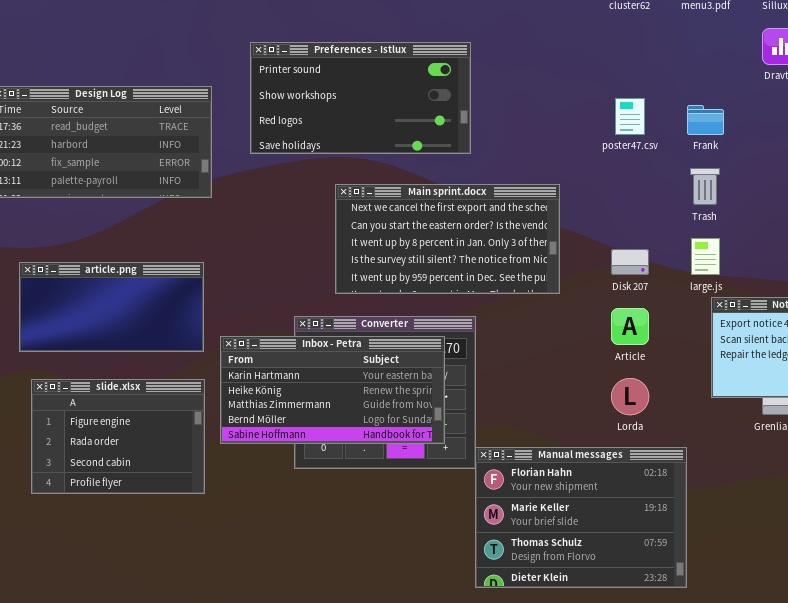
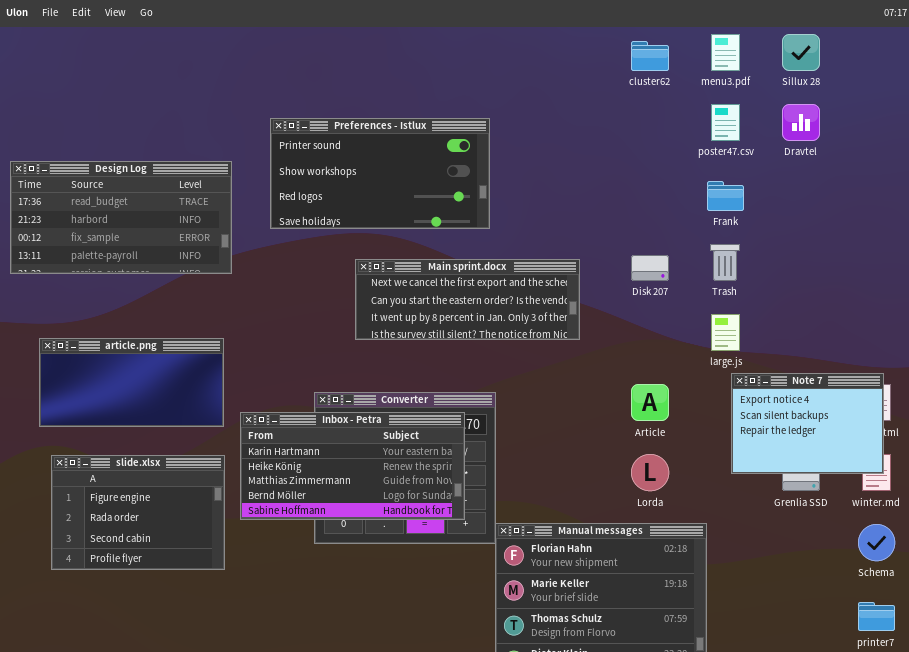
poster47.csv: [615,98,645,135] -> [711,104,740,141], moved
Main sprint.docx: [335,184,560,294] -> [355,259,580,340], resized
Disk 207: [611,249,649,275] -> [631,255,669,281], moved

